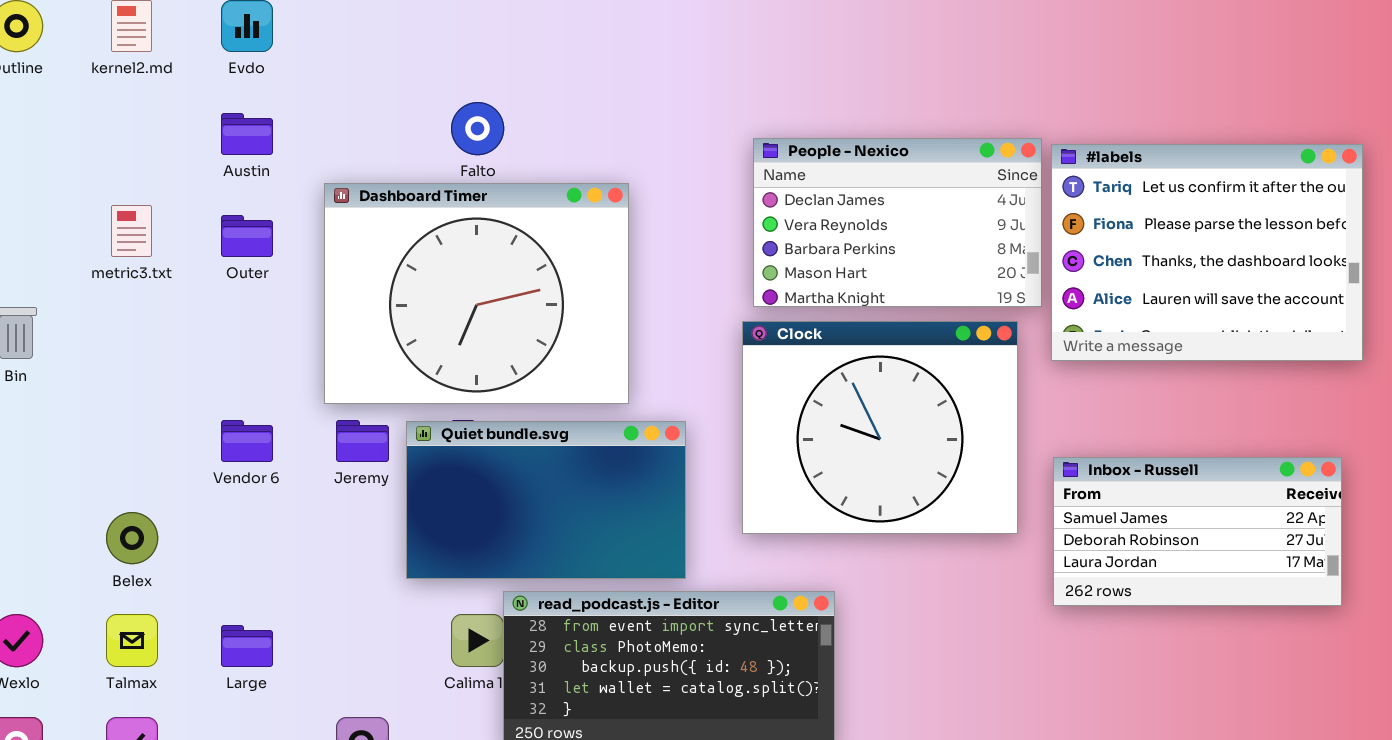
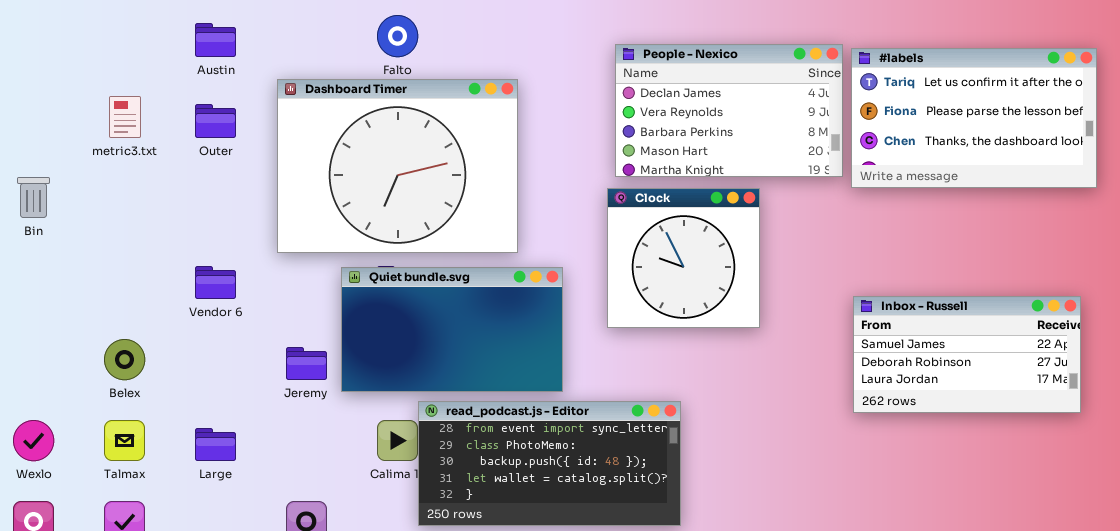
#labels: [1051,144,1363,361] -> [851,48,1097,188], resized
Clock: [742,321,1018,534] -> [607,188,760,328], resized
Jeremy: [336,420,389,462] -> [286,347,327,380], moved

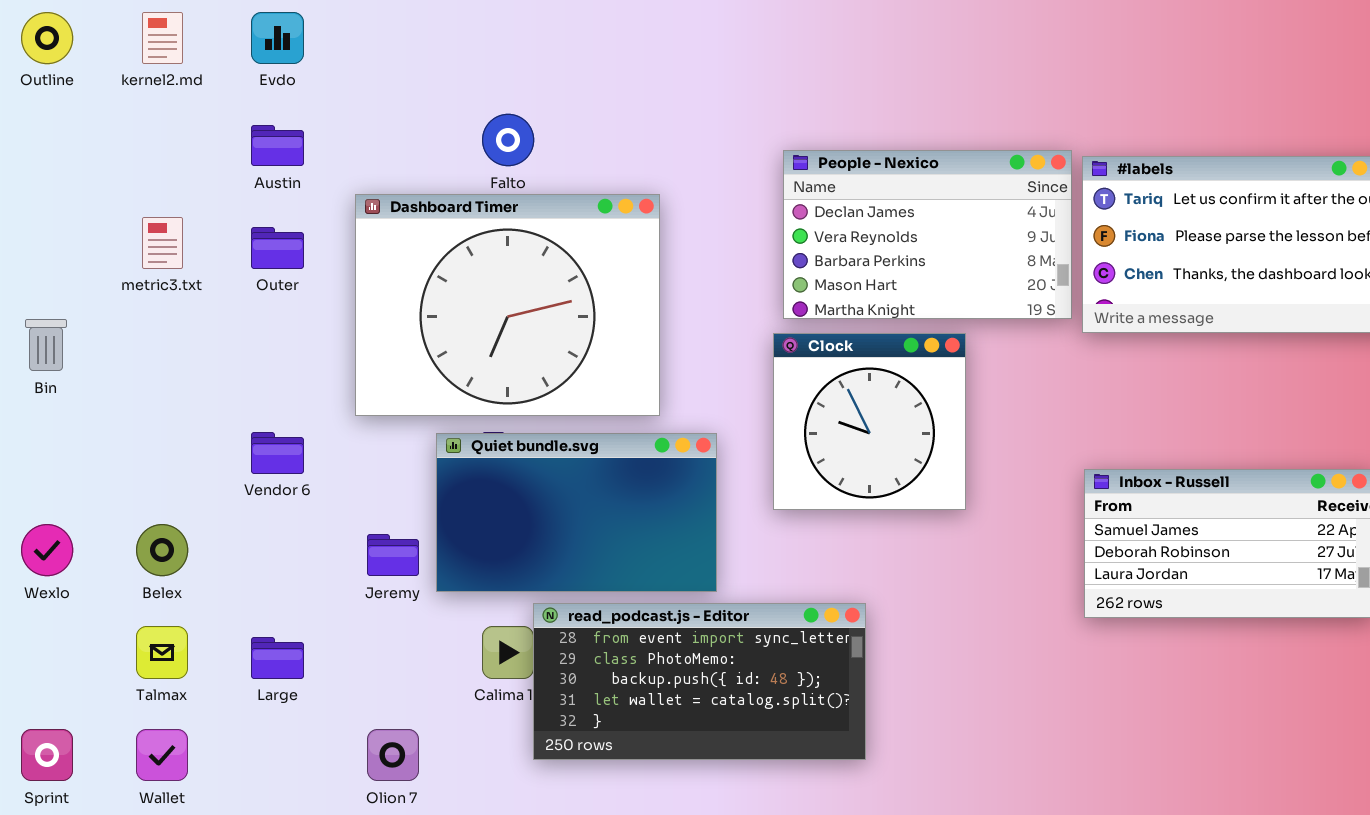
Wexlo: [13,420,54,461] -> [21,524,73,576], moved

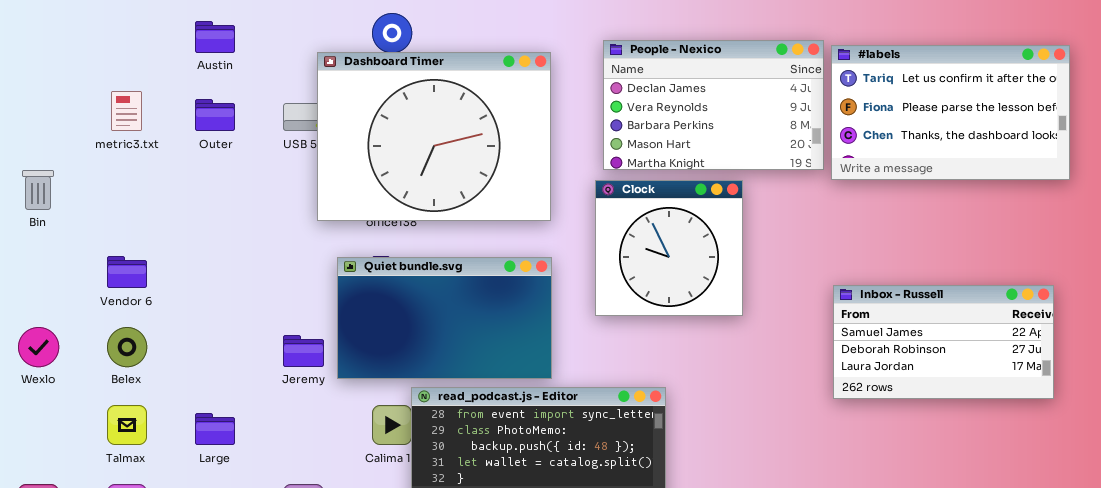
Dashboard Timer: [355,194,660,416] -> [317,52,551,221], moved
Vendor 6: [251,432,304,474] -> [107,256,147,288], moved

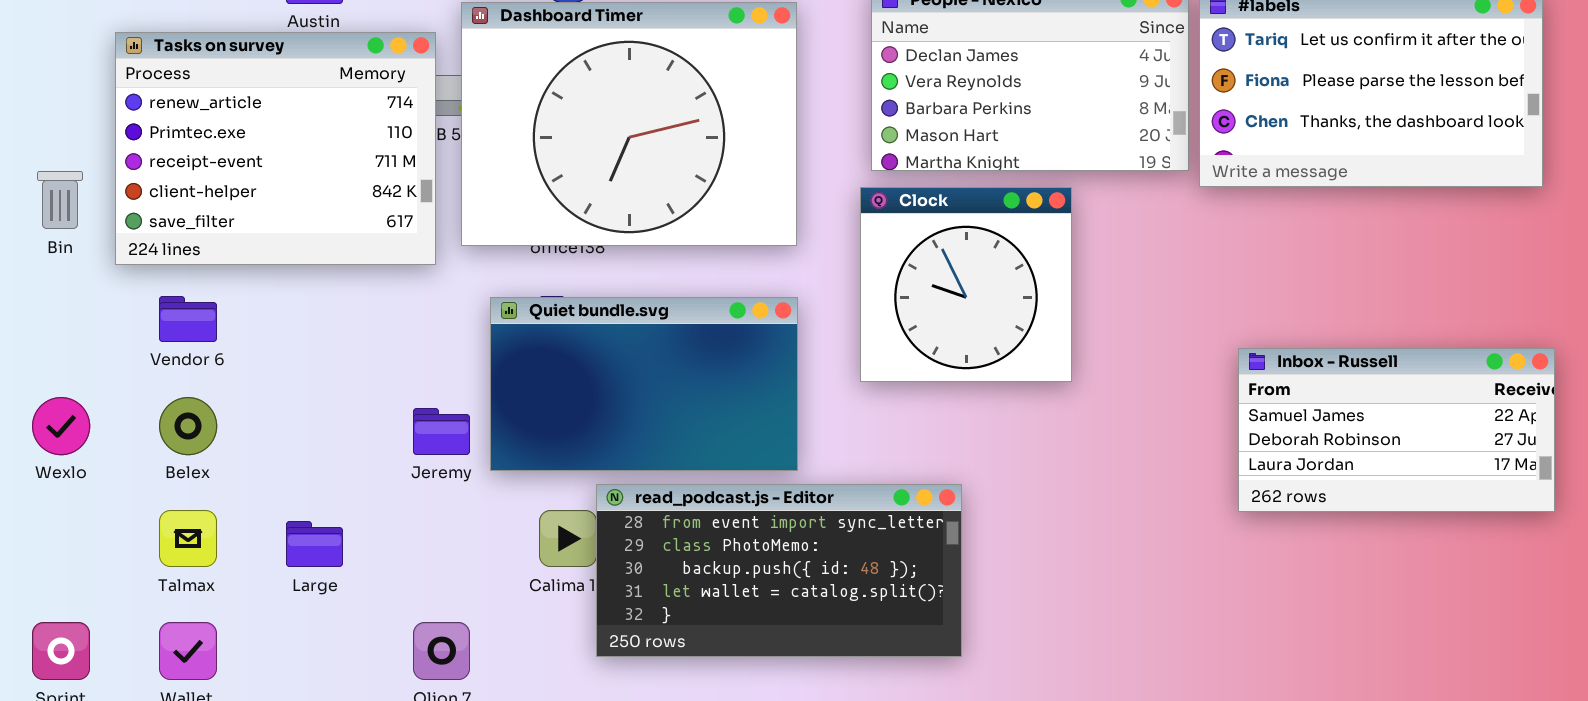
Tasks on survey: none -> [115,32,436,265], opened
Inbox - Russell: [833,285,1054,399] -> [1238,348,1555,512], moved

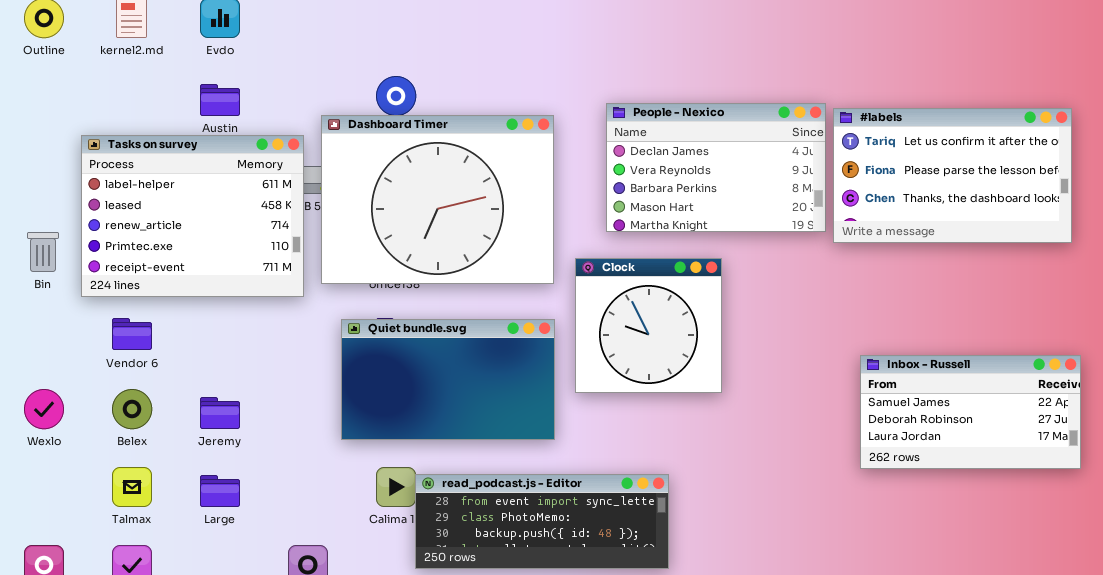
Tasks on survey: [115,32,436,265] -> [81,135,304,297], scrolled up 2 rows
Clock: [860,187,1072,382] -> [575,258,722,393], moved
Jeremy: [413,408,470,455] -> [200,397,240,429], moved
read_podcast.js - Editor: [596,484,962,657] -> [415,474,669,569], resized

